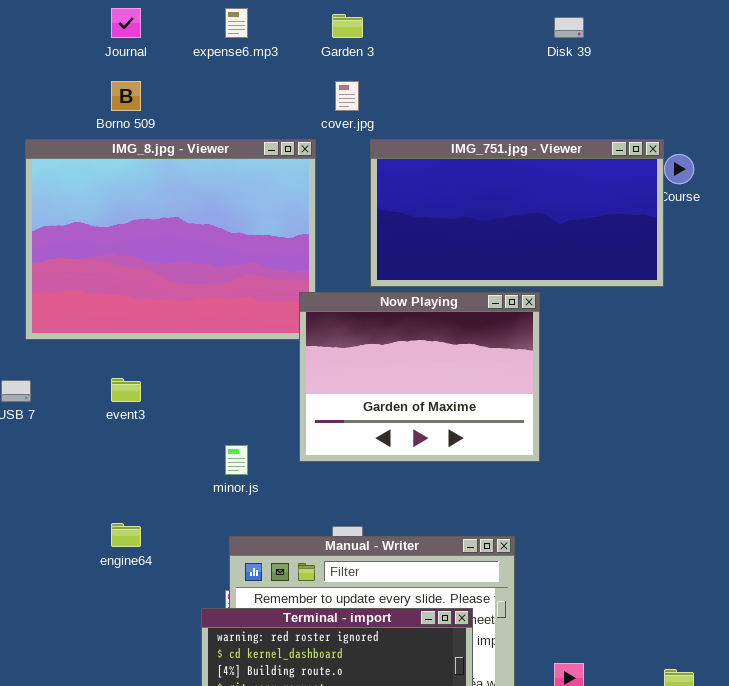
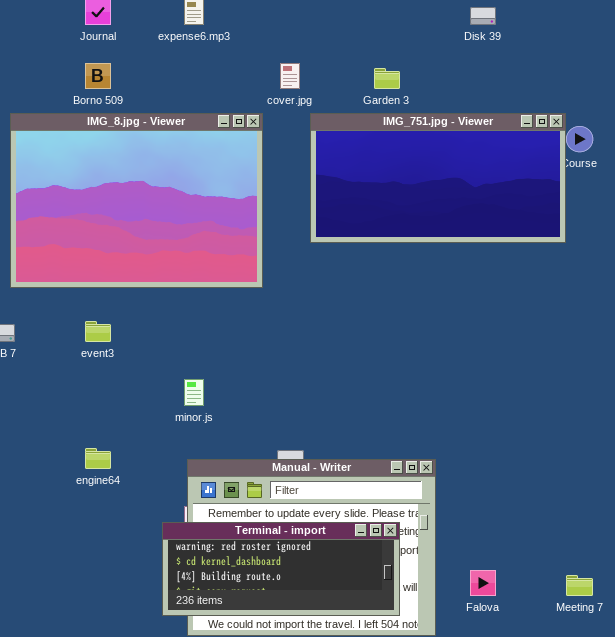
Garden 3: [332,14,363,38] -> [374,68,400,89], moved
Now Playing: [299,292,540,462] -> none, closed

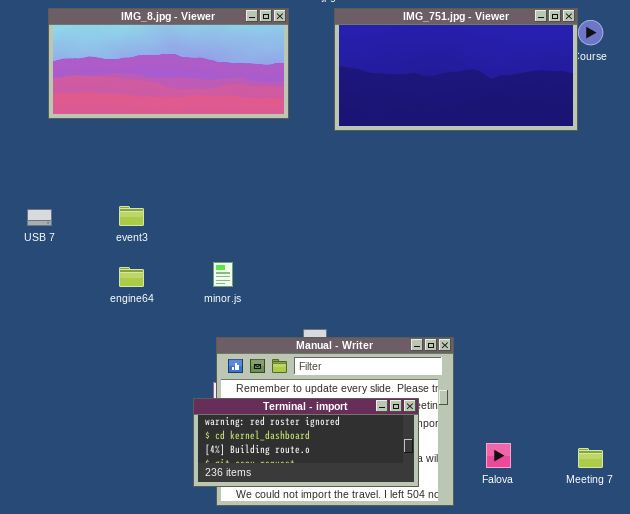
IMG_8.jpg - Viewer: [10,113,263,288] -> [48,8,289,119], resized
engine64: [85,448,111,469] -> [119,267,144,287], moved

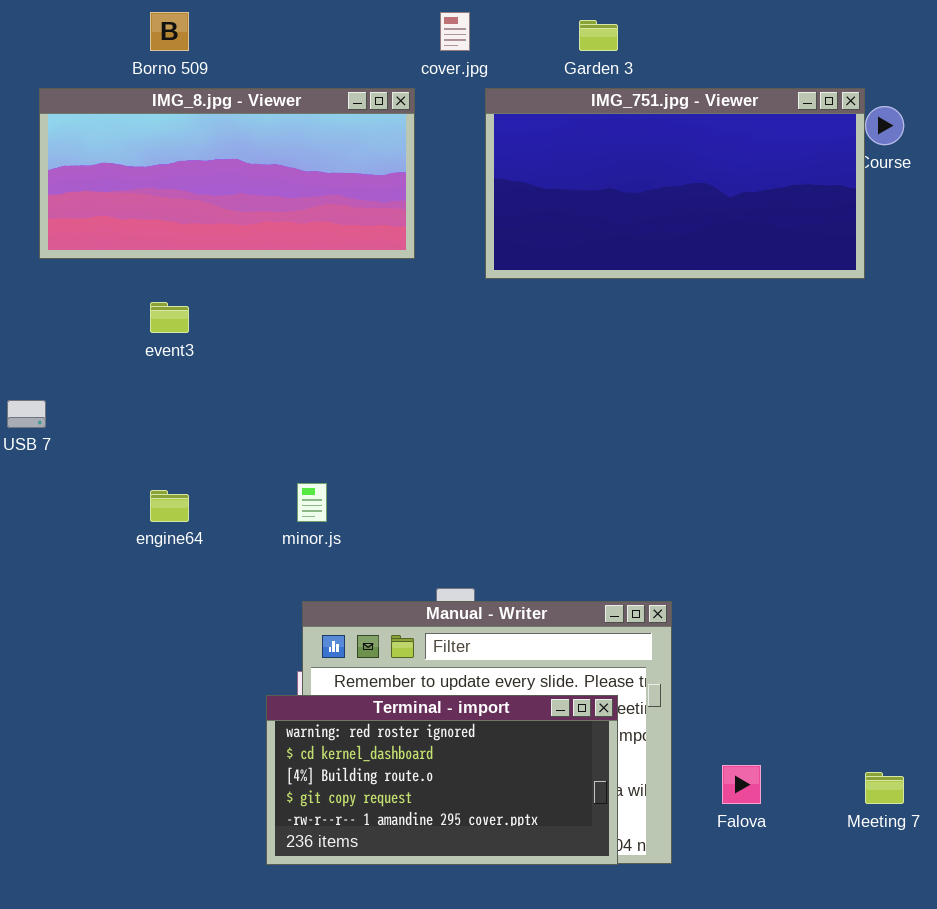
event3: [119,206,144,226] -> [150,302,189,333], moved
Terminal - import: [193,398,419,487] -> [266,695,618,865], resized

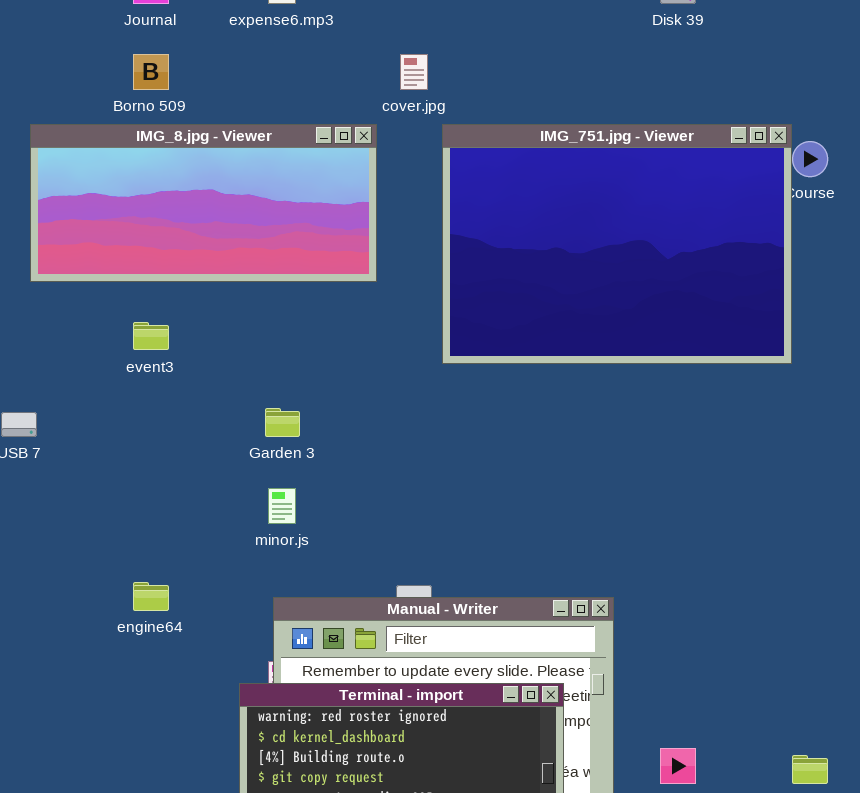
Garden 3: [579,20,618,51] -> [265,408,300,437], moved
IMG_751.jpg - Viewer: [485,88,865,279] -> [442,124,792,364], resized
engine64: [150,490,189,522] -> [133,582,169,611], moved

